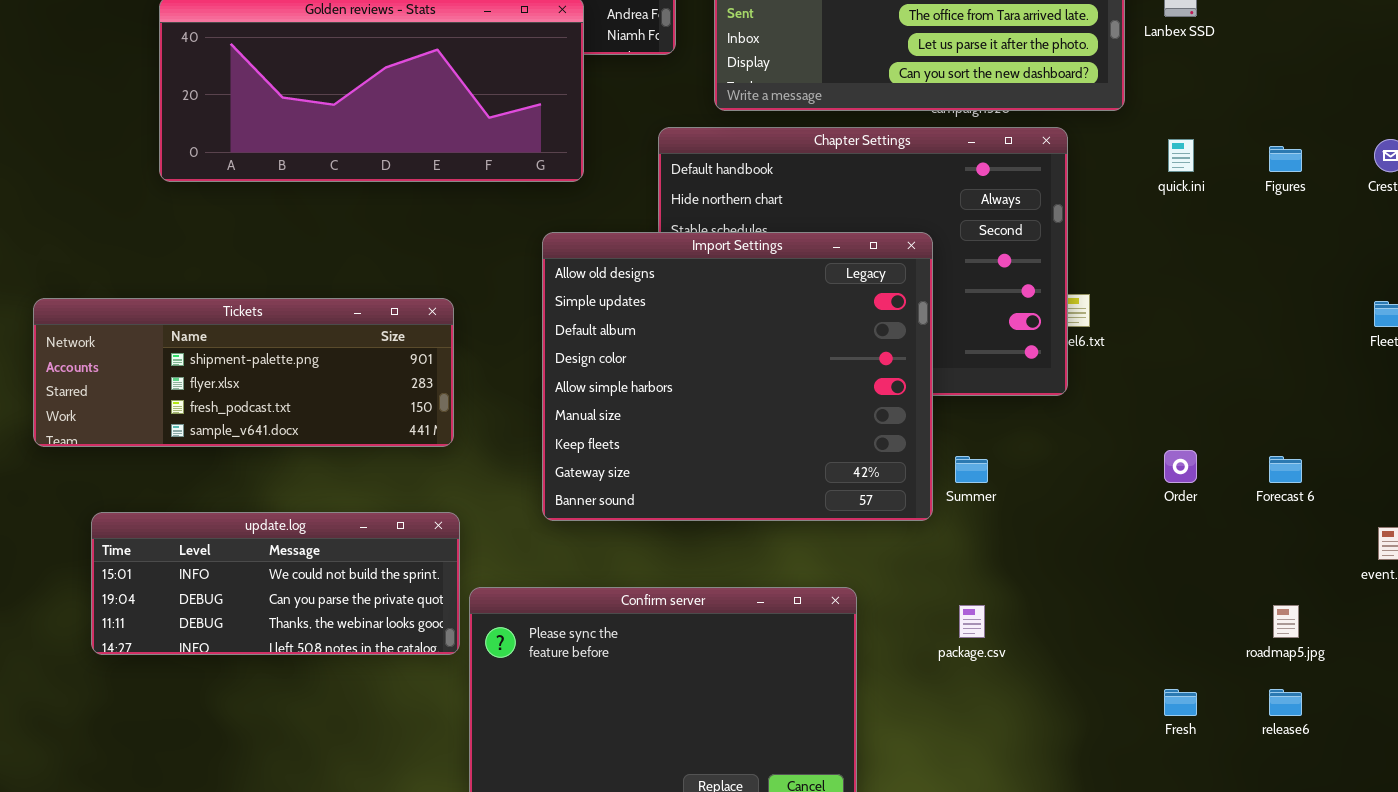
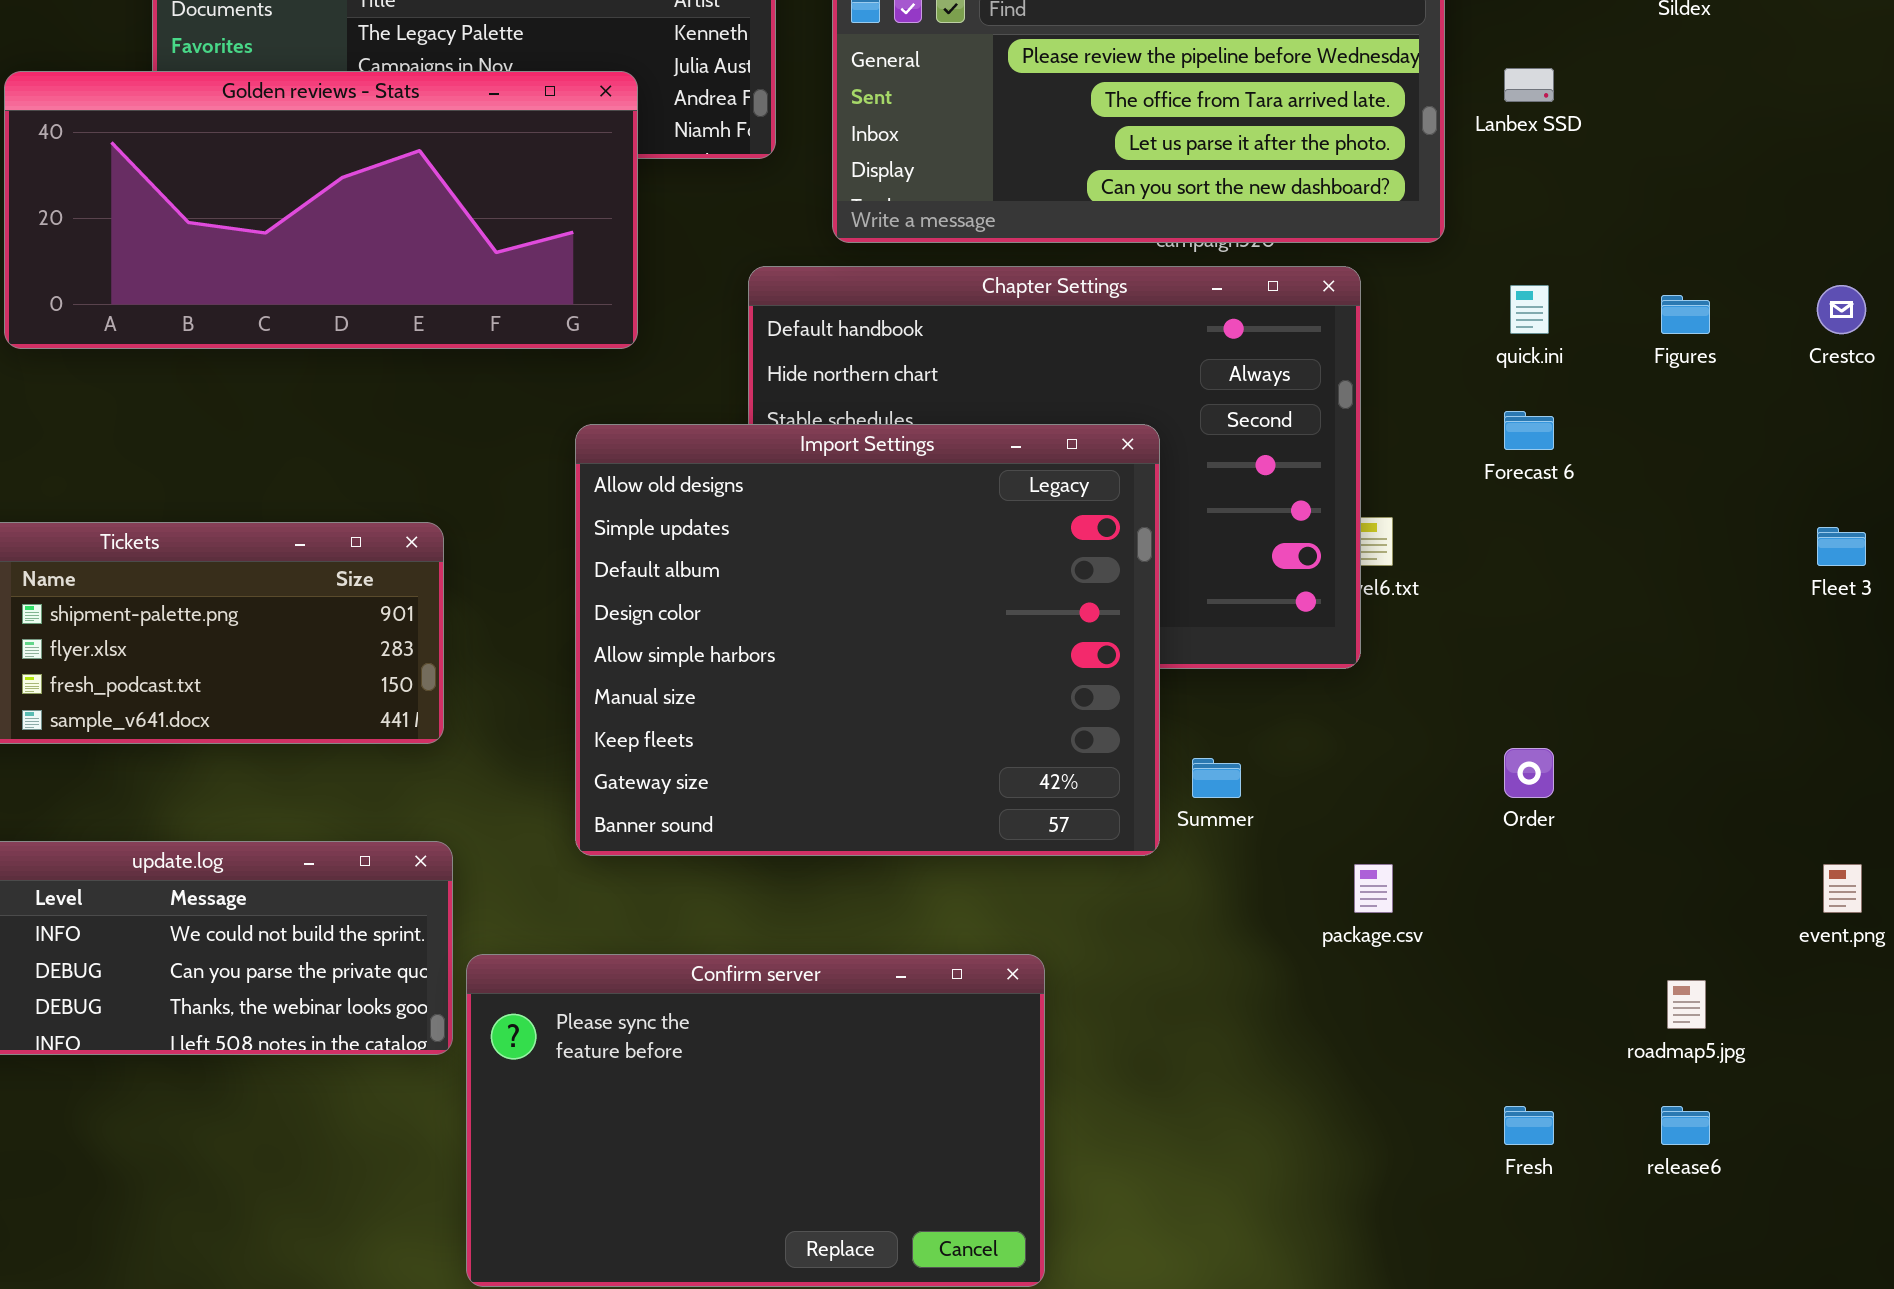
Forecast 6: [1269,456,1302,483] -> [1504,411,1554,450], moved
package.csv: [959,605,985,638] -> [1354,864,1393,913], moved

